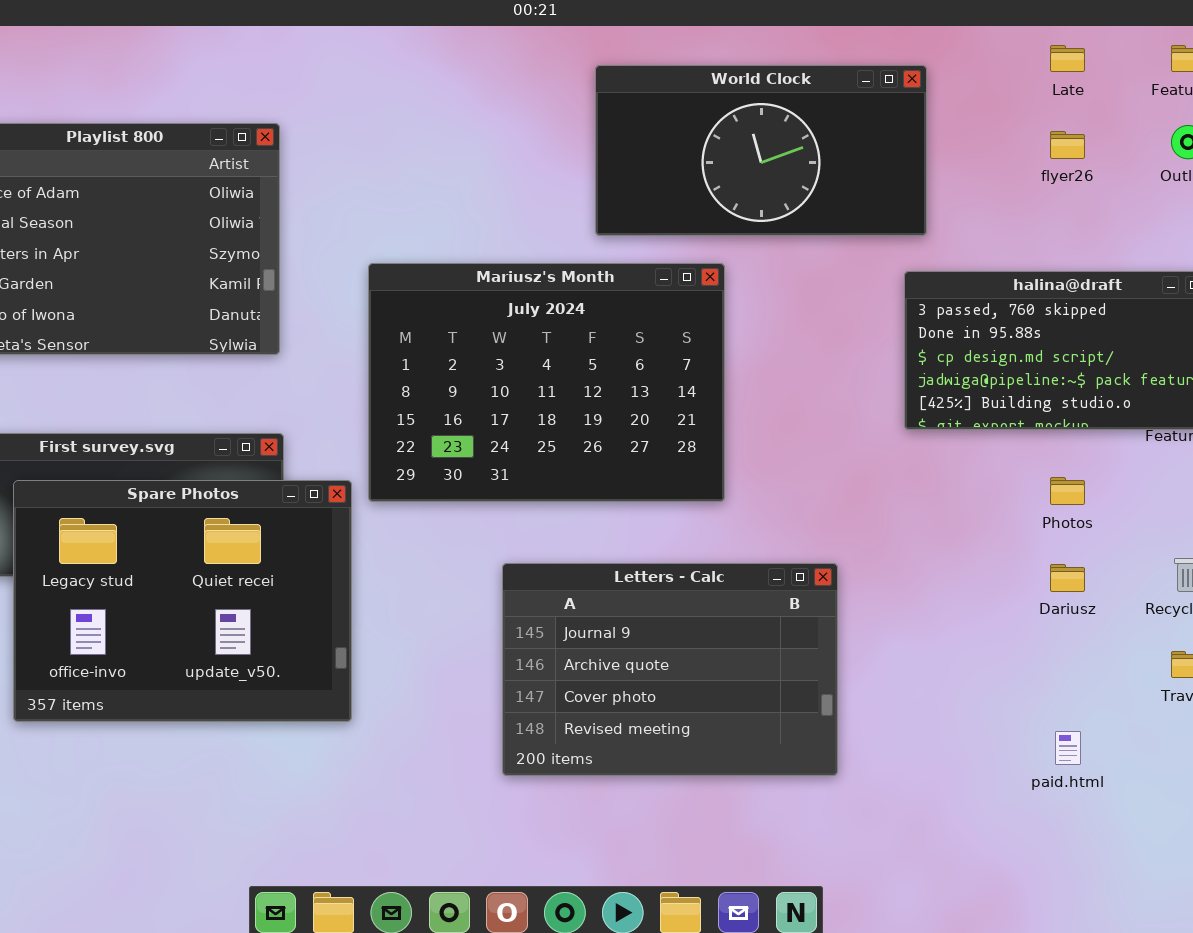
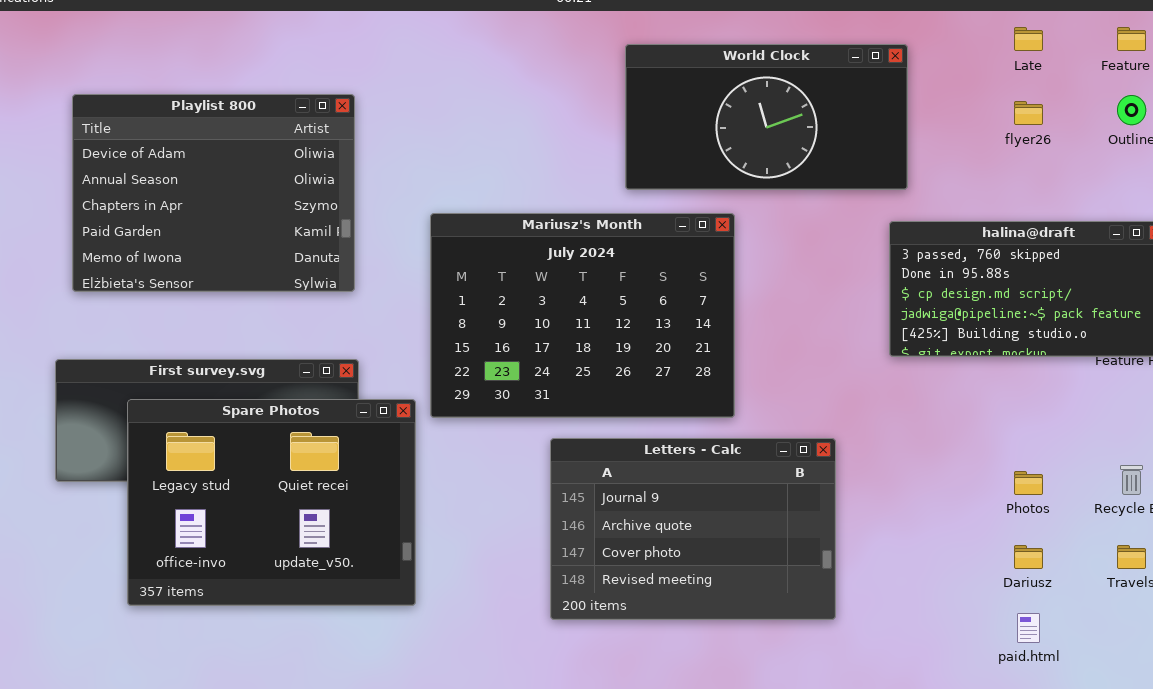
Photos: [1050,477,1085,505] -> [1014,471,1043,495], moved
Letters - Calc: [502,563,838,776] -> [550,438,836,620], moved
Dariusz: [1050,564,1085,592] -> [1014,545,1043,569], moved

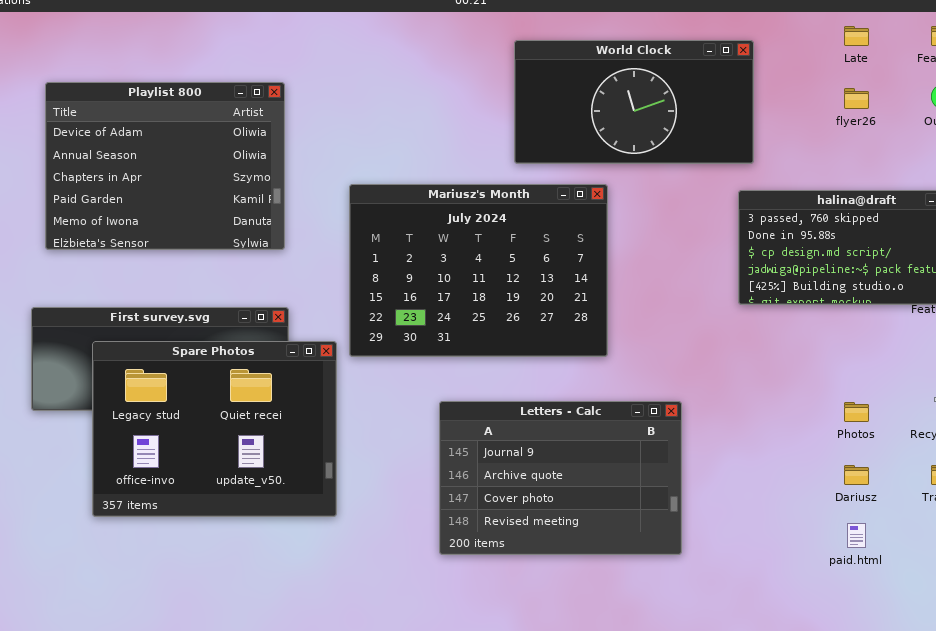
Letters - Calc: [550,438,836,620] -> [439,401,682,555], moved

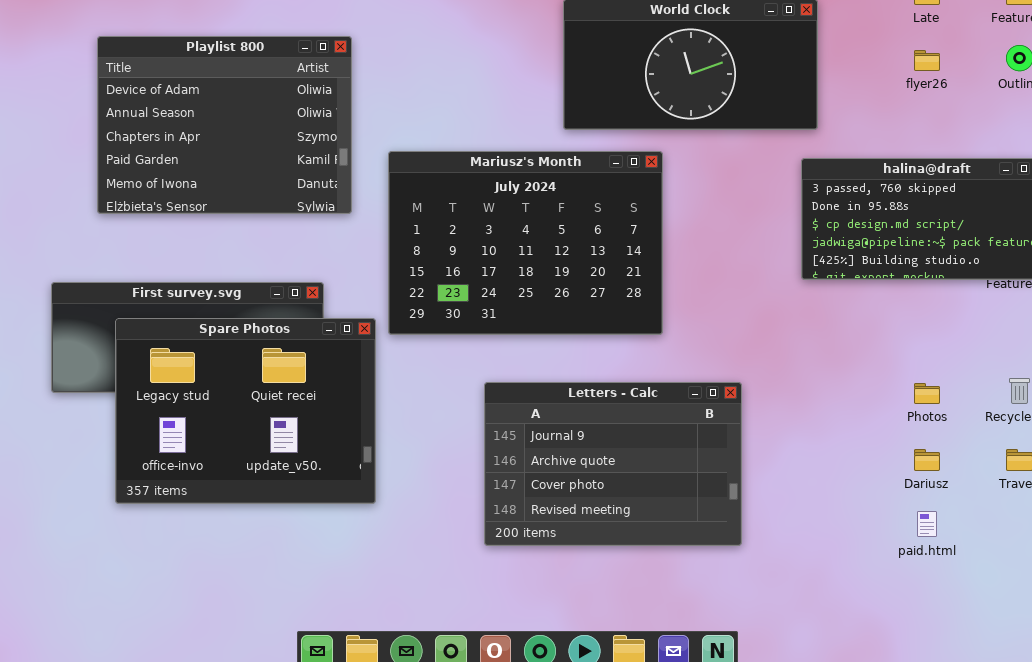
Playlist 800: [45,82,285,250] -> [97,36,352,214], moved

